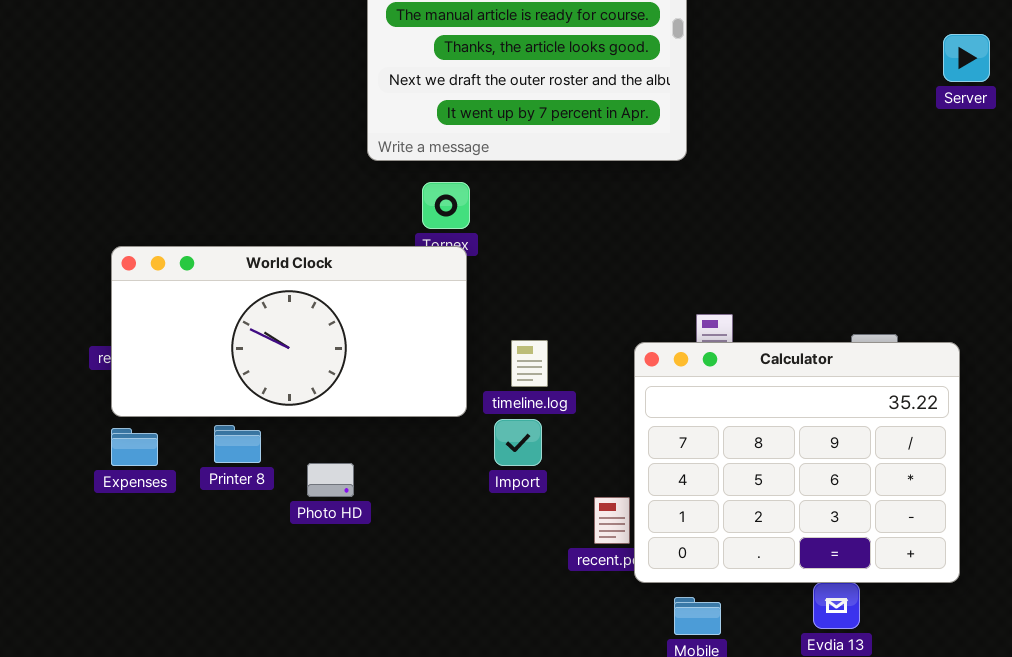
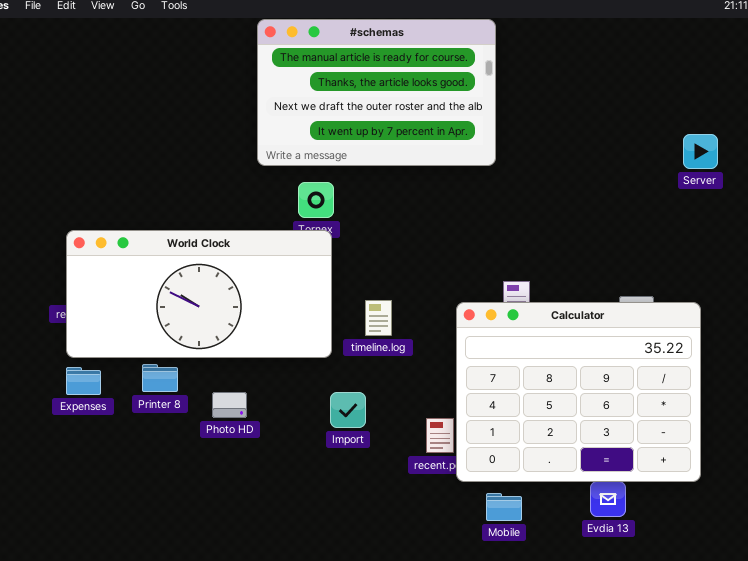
Server: [943,34,990,82] -> [683,134,718,169], moved
Import: [494,419,542,466] -> [330,392,366,428], moved

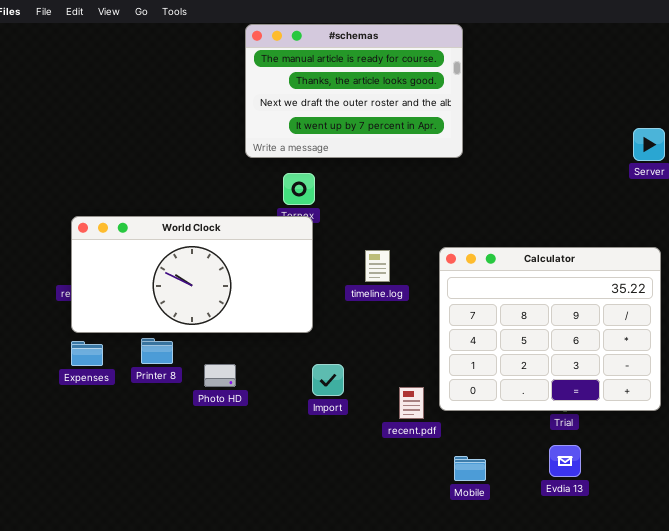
timeline.log: [365,300,392,336] -> [365,250,390,282], moved
Calculator: [456,302,701,482] -> [439,247,661,411], moved

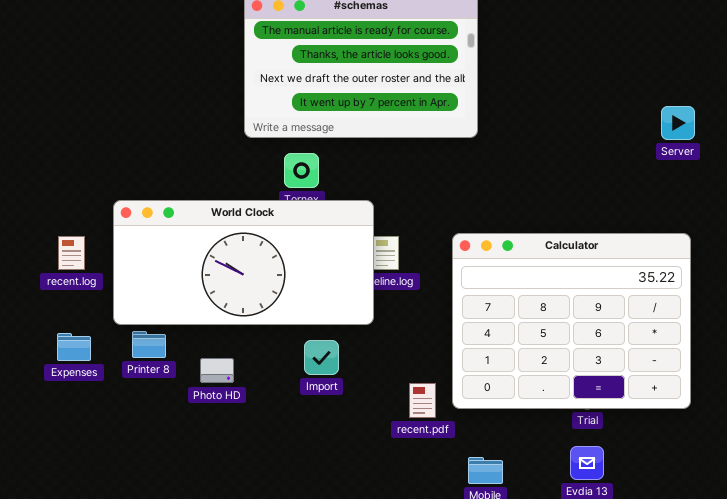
World Clock: [71,216,313,333] -> [113,200,374,325], moved
Import: [312,364,344,396] -> [304,340,339,375], moved

